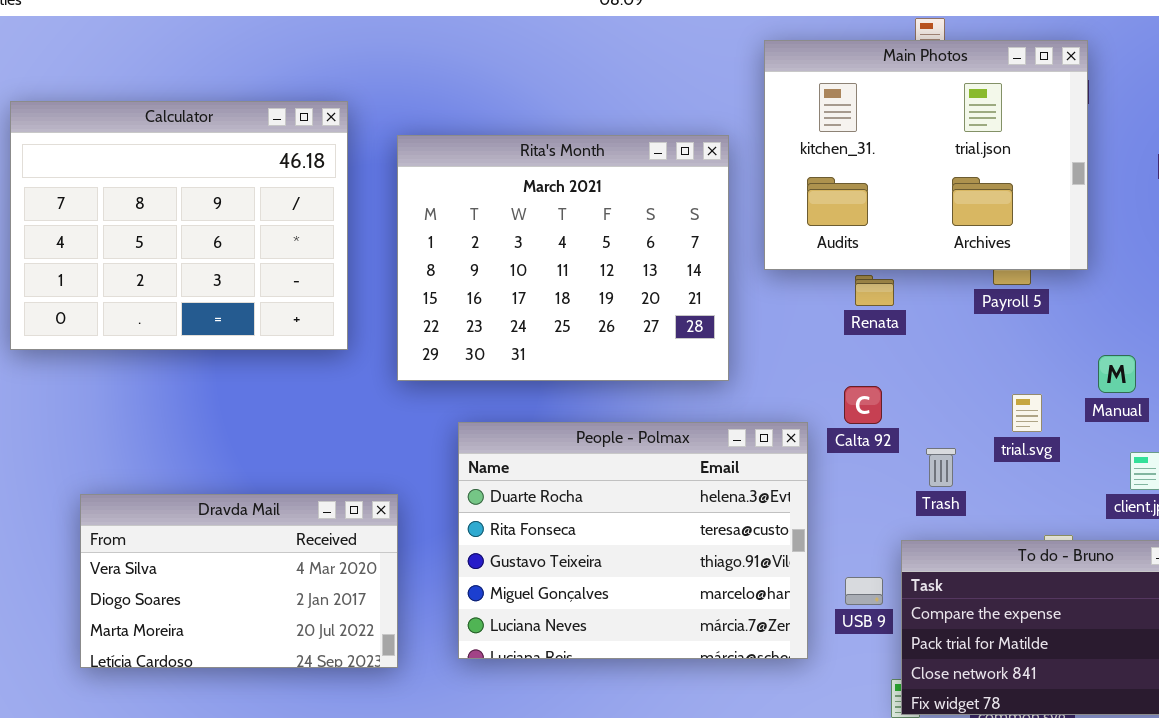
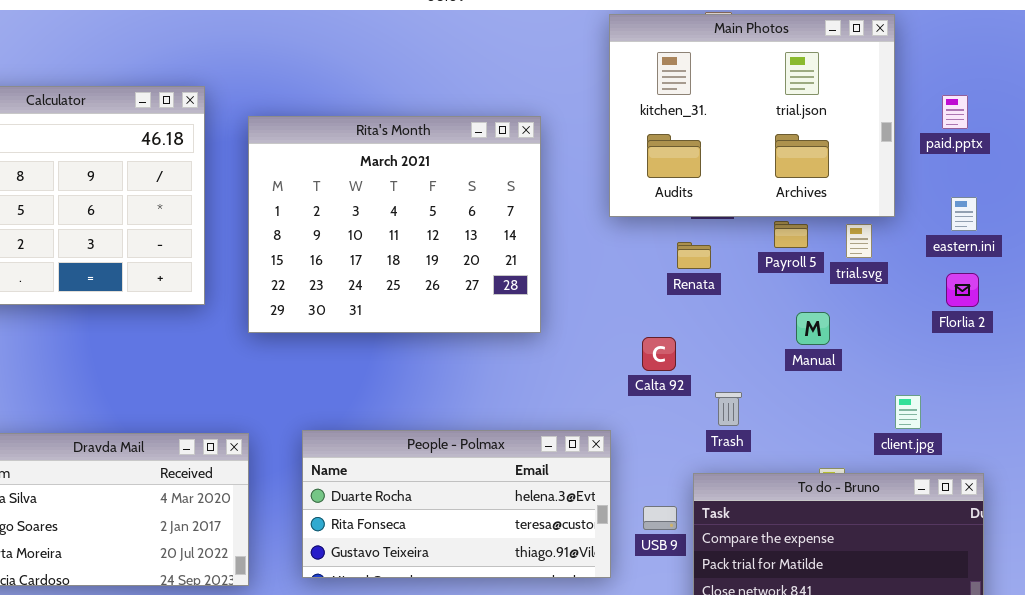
Main Photos: [764,40,1088,270] -> [609,14,895,217], moved
Renata: [855,275,894,306] -> [677,242,711,269], moved
Manual: [1098,355,1136,393] -> [796,312,830,345], moved
trial.svg: [1012,394,1042,432] -> [846,224,872,258], moved
People - Polmax: [458,422,808,659] -> [302,430,611,578], resized

